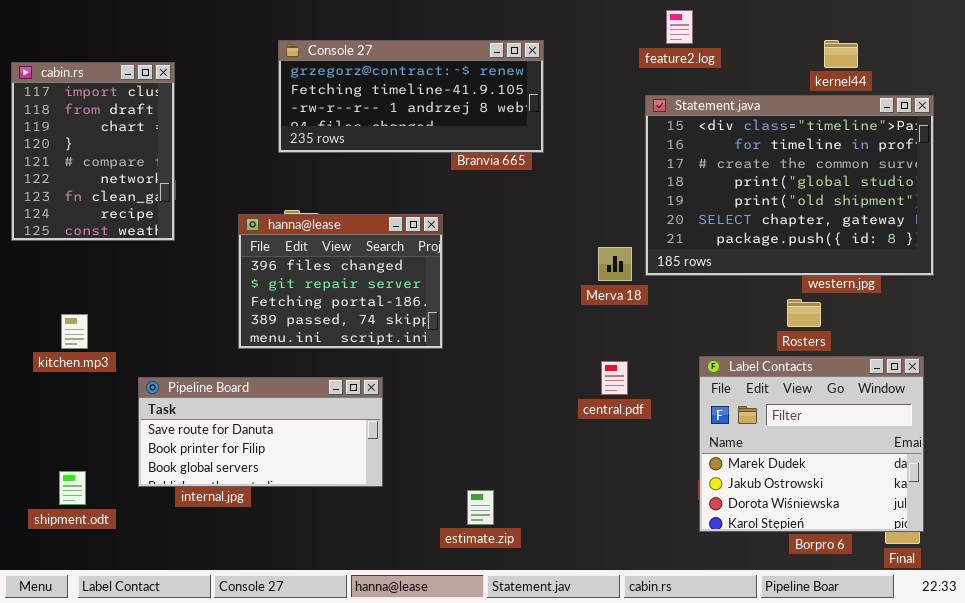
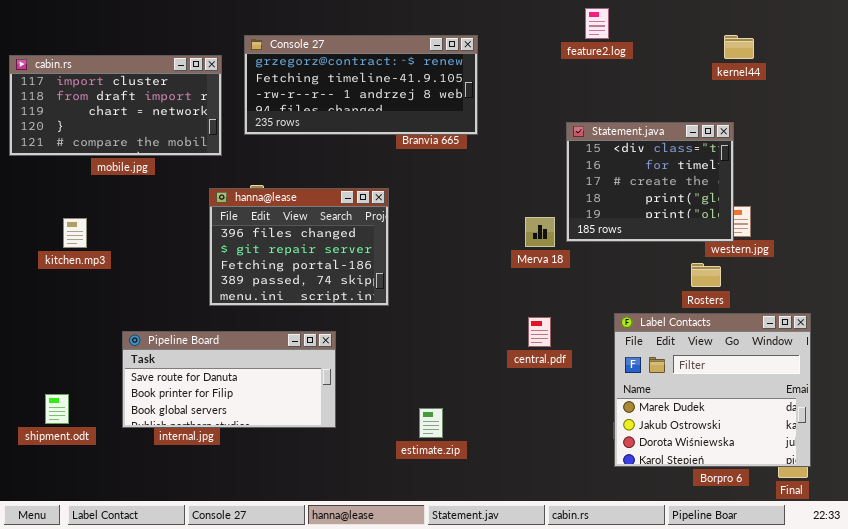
cabin.rs: [11,62,175,241] -> [9,55,222,156], resized
Statement.java: [645,95,934,276] -> [566,122,734,242], resized
kitchen.mp3: [61,314,88,349] -> [63,218,87,248], moved
shipment.odt: [59,471,86,505] -> [45,394,69,424], moved
estimate.zip: [467,490,494,525] -> [419,408,443,438], moved

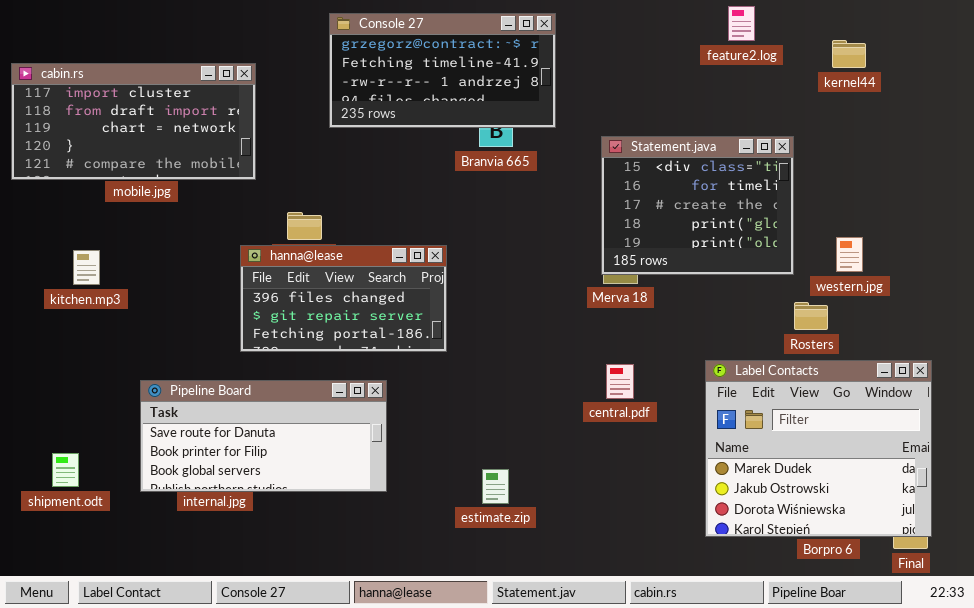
feature2.log: [585,8,609,39] -> [728,6,755,41], moved
Console 27: [244,35,478,135] -> [329,13,556,128], moved, resized
Statement.java: [566,122,734,242] -> [601,136,794,275], moved
hanna@lease: [209,188,389,306] -> [240,245,447,352], resized

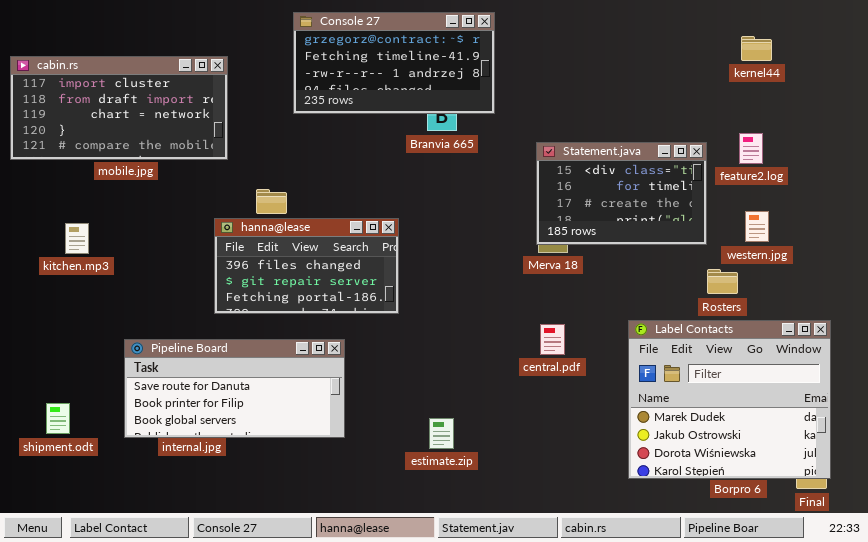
feature2.log: [728,6,755,41] -> [739,133,763,164], moved
Statement.java: [601,136,794,275] -> [536,142,707,245], resized

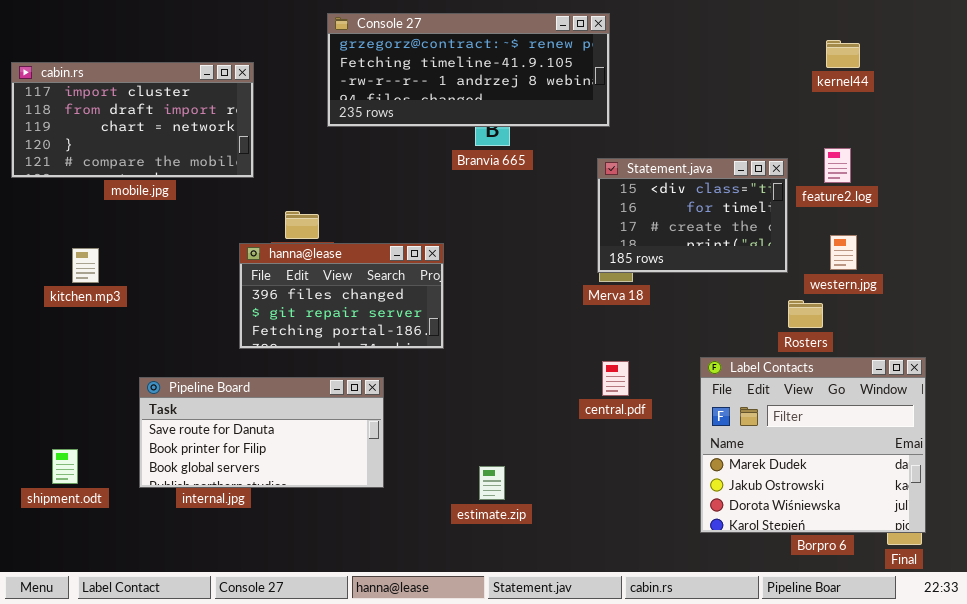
Console 27: [293,12,495,114] -> [327,13,610,127], resized

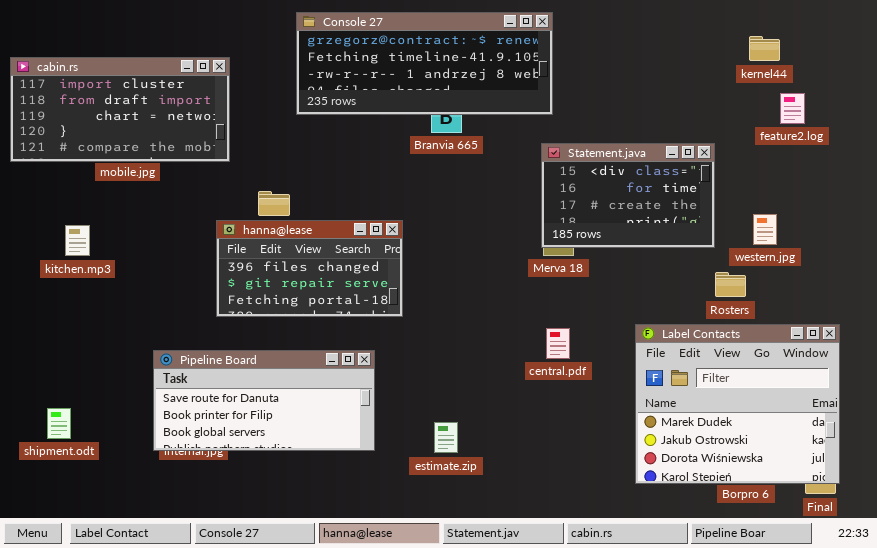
feature2.log: [824,148,851,183] -> [780,93,805,124], moved
Pipeline Board: [139,377,384,488] -> [153,350,375,451], moved

